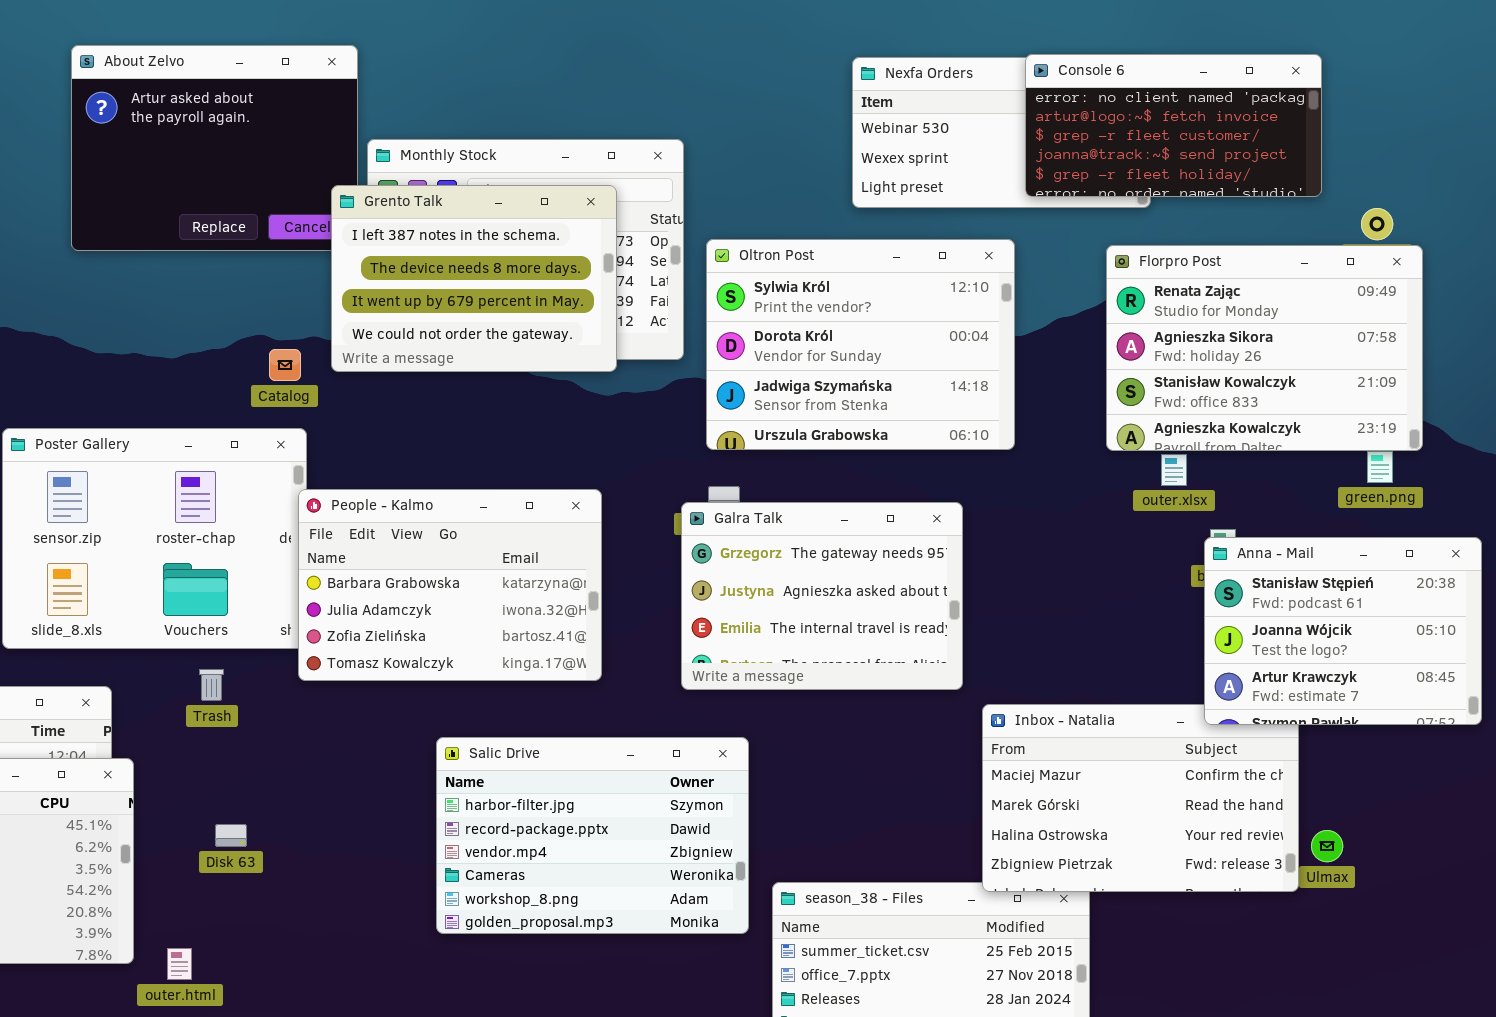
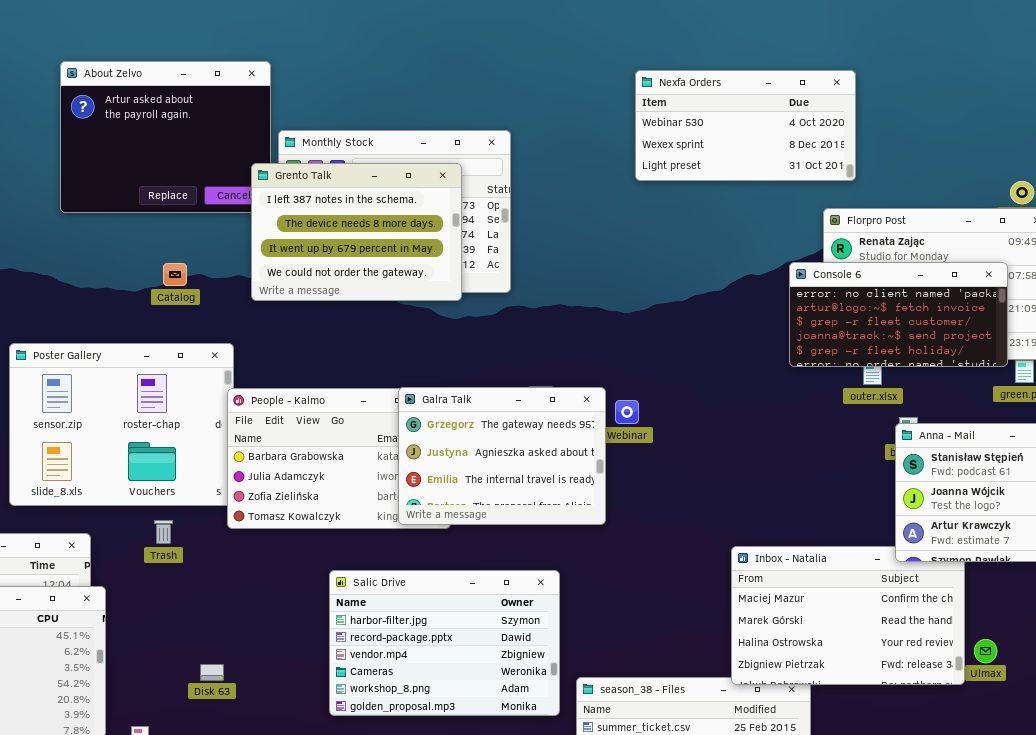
Console 6: [1025,54,1322,197] -> [789,262,1008,367], moved
Oltron Post: [706,239,1015,450] -> none, closed
Catalog: [269,349,301,381] -> [163,263,187,286], moved
Galra Talk: [681,502,963,690] -> [398,387,606,525], moved
Disk 63: [215,824,247,847] -> [200,664,224,681], moved

